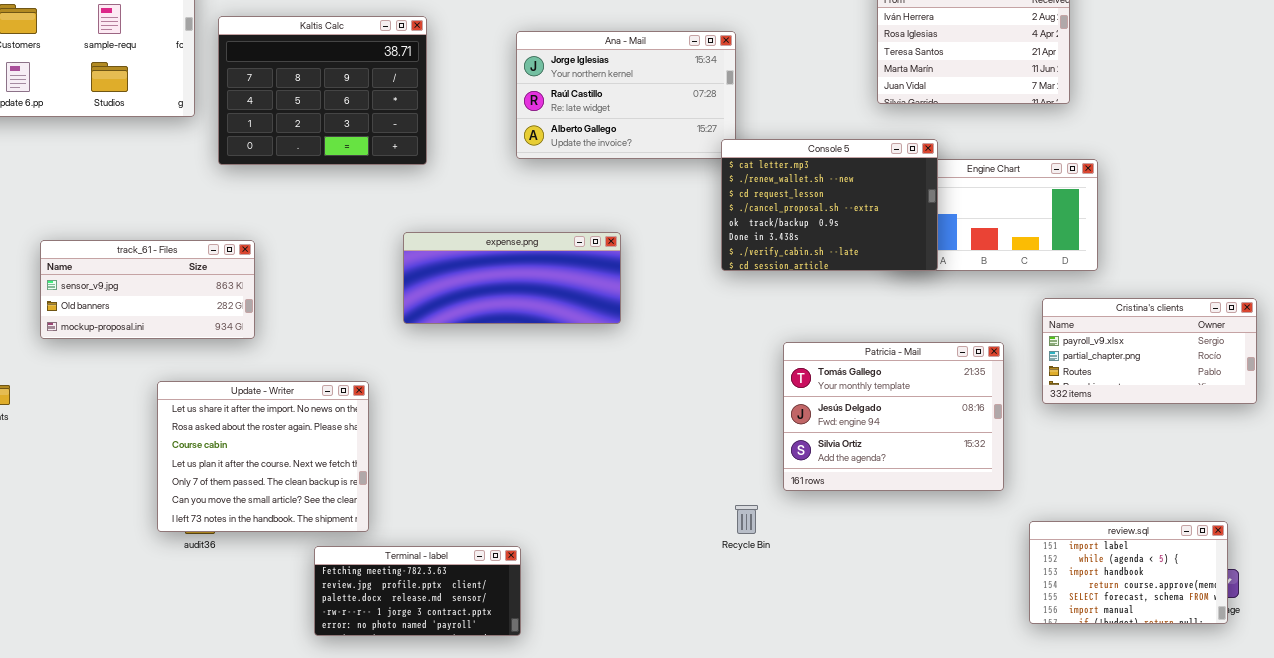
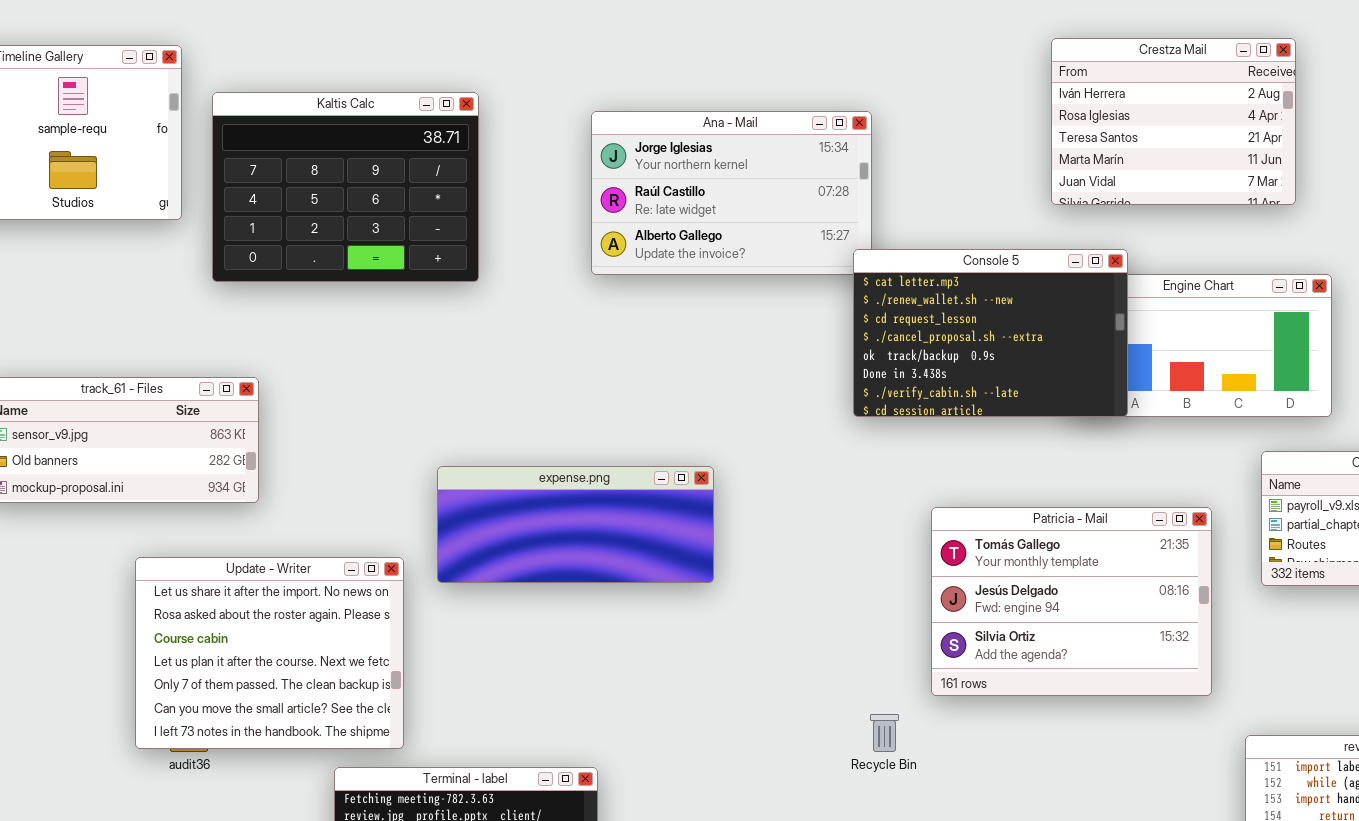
expense.png: [403,232,621,324] -> [437,466,714,583], moved

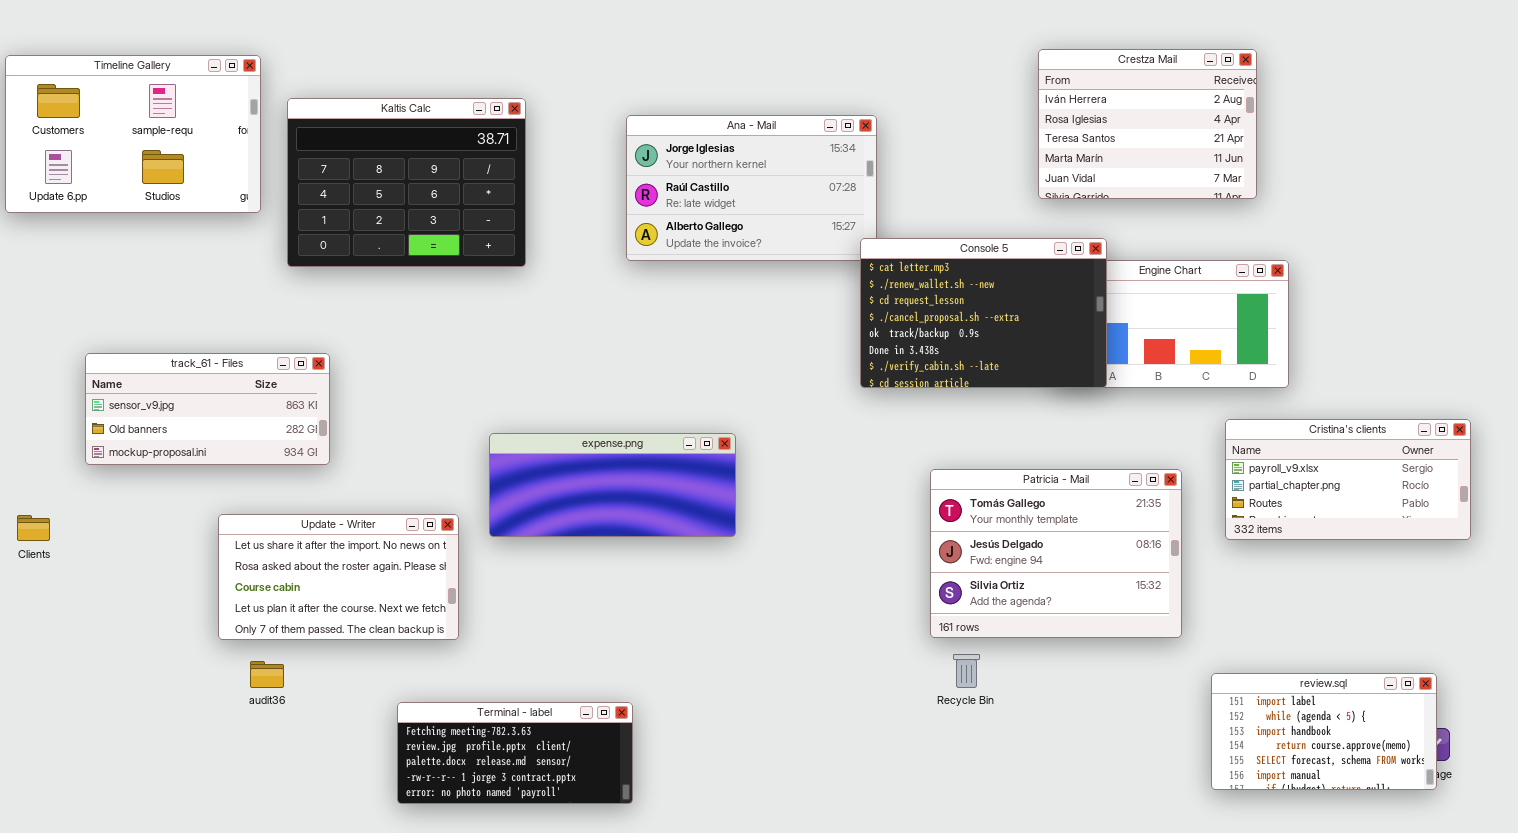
Update - Writer: [135,557,404,749] -> [218,514,459,640], resized
Recycle Bin: [870,714,899,752] -> [953,654,980,688], moved

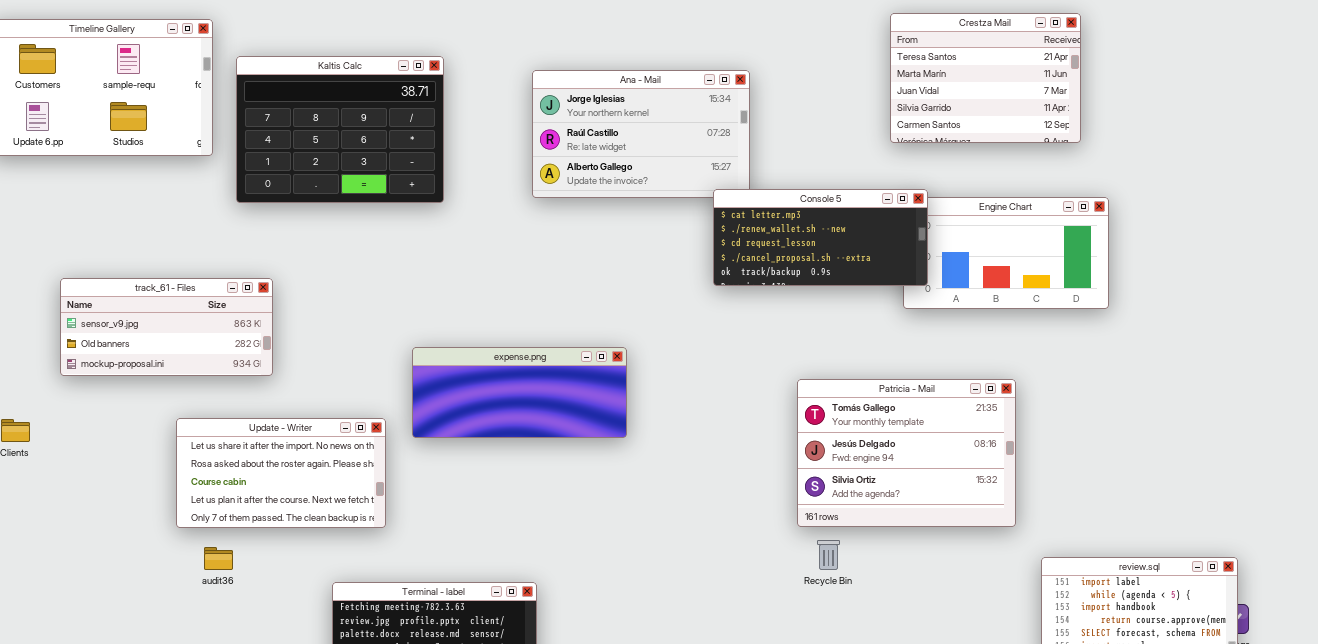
Crestza Mail: [1038,49,1257,199] -> [890,13,1081,143], scrolled down 2 rows
Console 5: [860,238,1107,388] -> [713,189,928,286], moved, resized
Cristina's clients: [1225,419,1471,540] -> none, closed

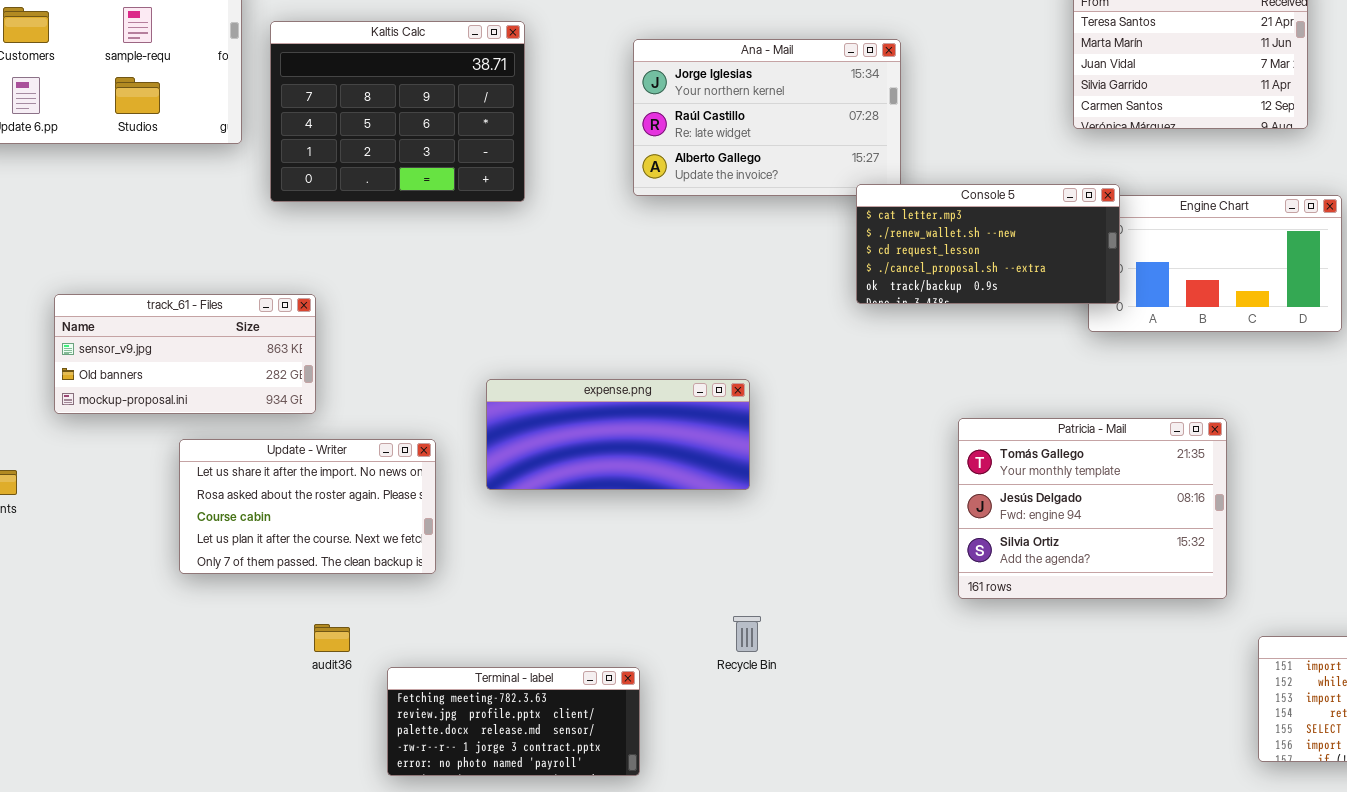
Update - Writer: [176,418,386,528] -> [179,439,436,574], moved
Recycle Bin: [817,540,840,570] -> [733,616,761,652], moved
audit36: [204,547,233,570] -> [314,624,350,652], moved

